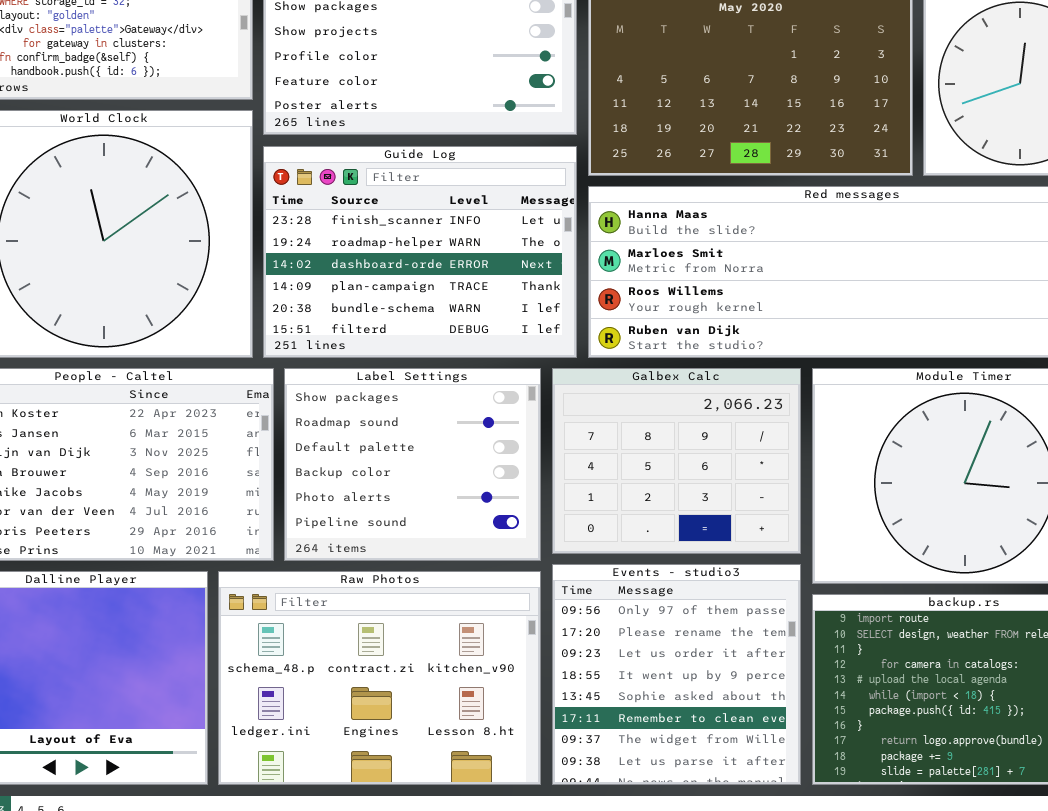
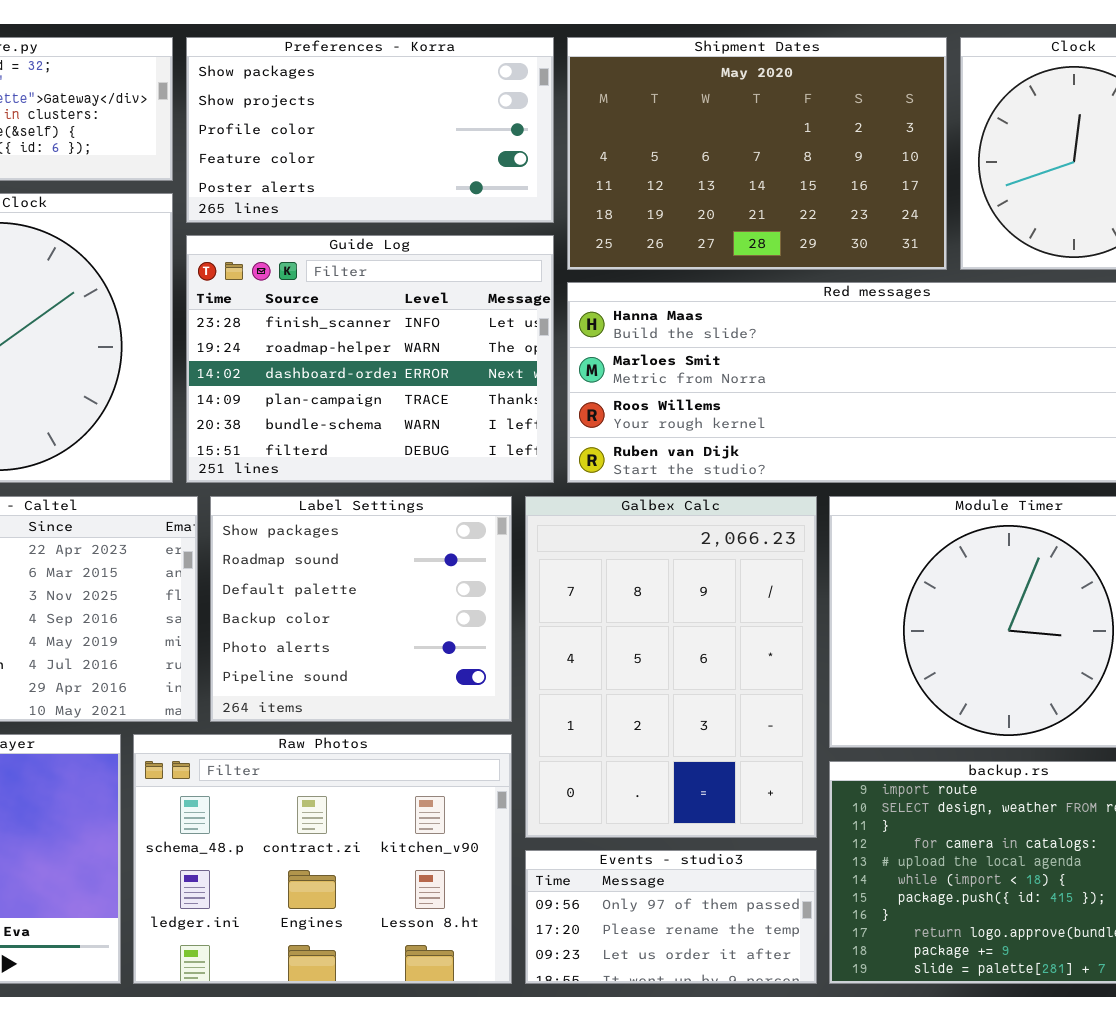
Galbex Calc: [552,368,801,554] -> [525,496,817,838], resized
Events - studio3: [552,564,801,785] -> [525,850,817,984], resized

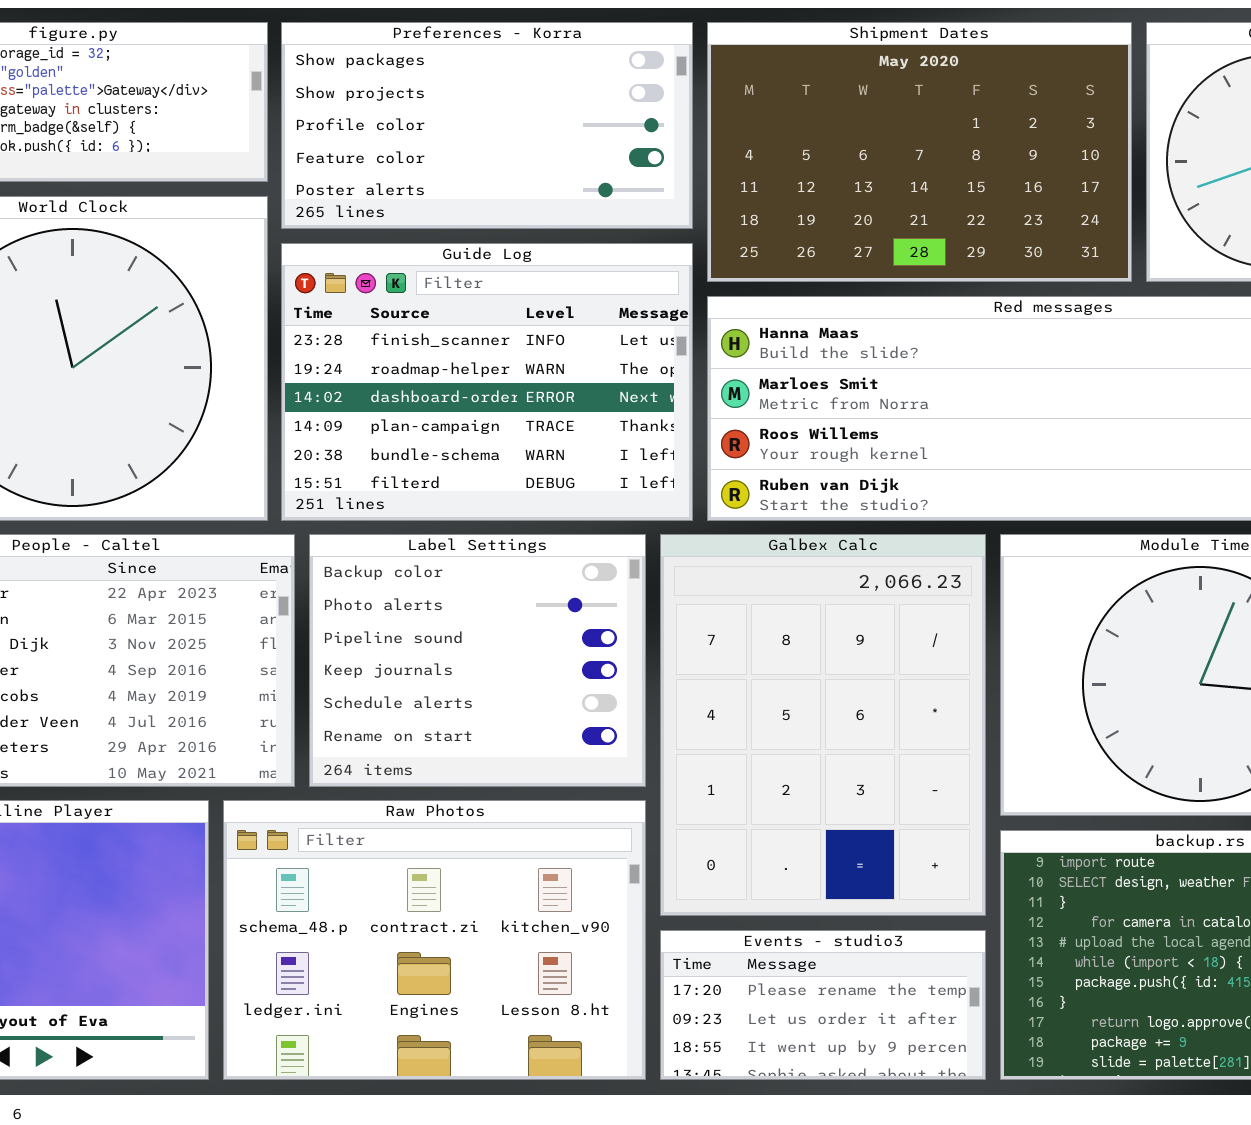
Label Settings: [210,496,512,722] -> [309,534,646,787], scrolled down 3 rows
Events - studio3: [525,850,817,984] -> [660,930,986,1080], scrolled down 1 row

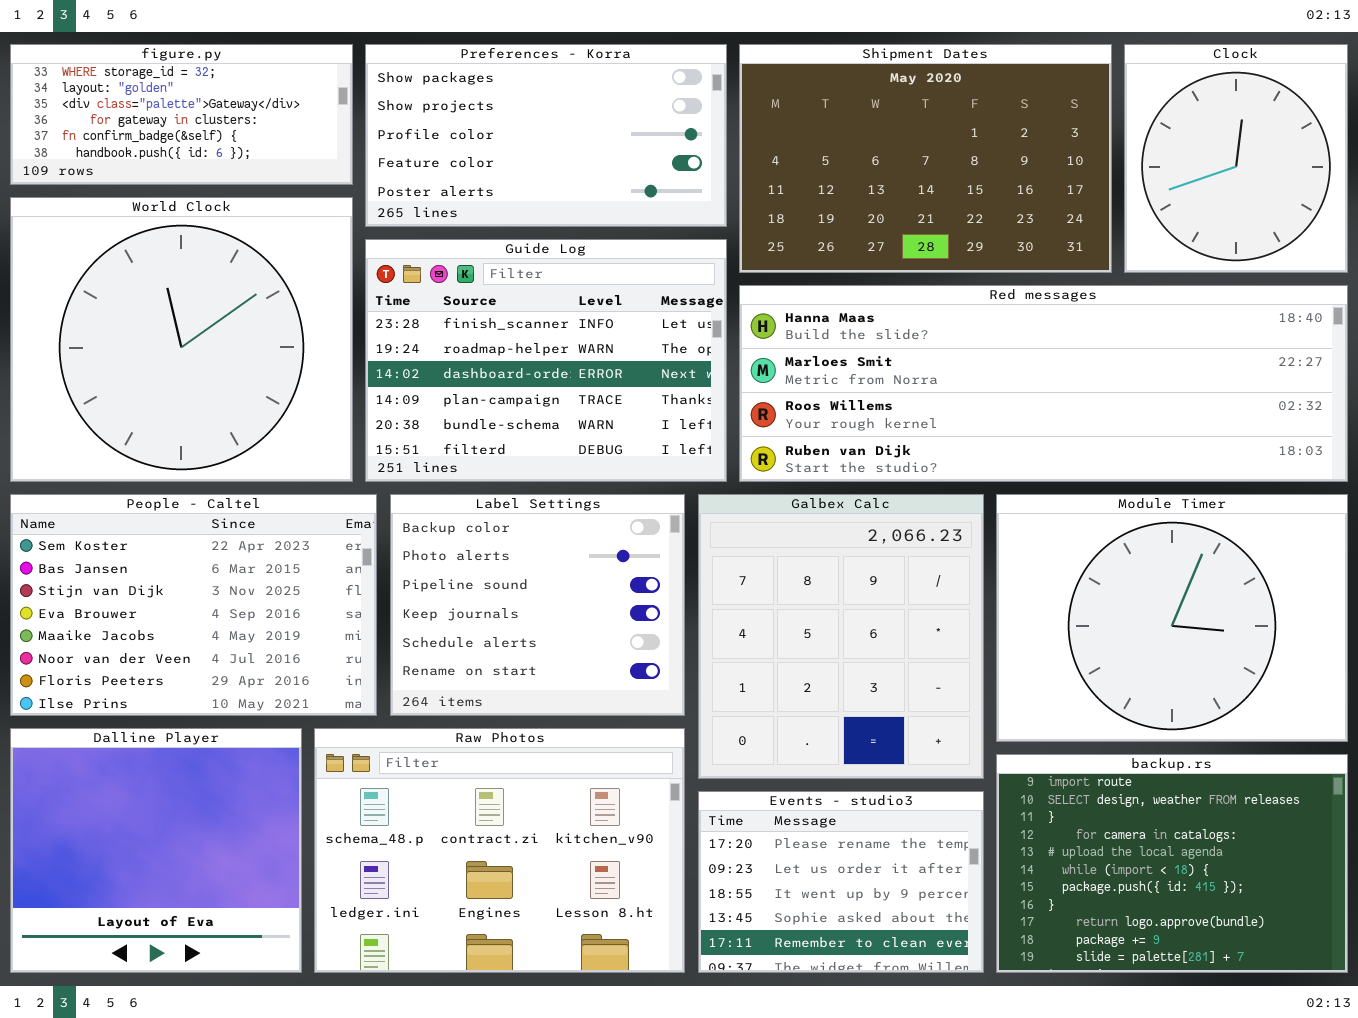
Galbex Calc: [660,534,986,916] -> [698,494,984,779], resized
Events - studio3: [660,930,986,1080] -> [698,791,984,973], resized

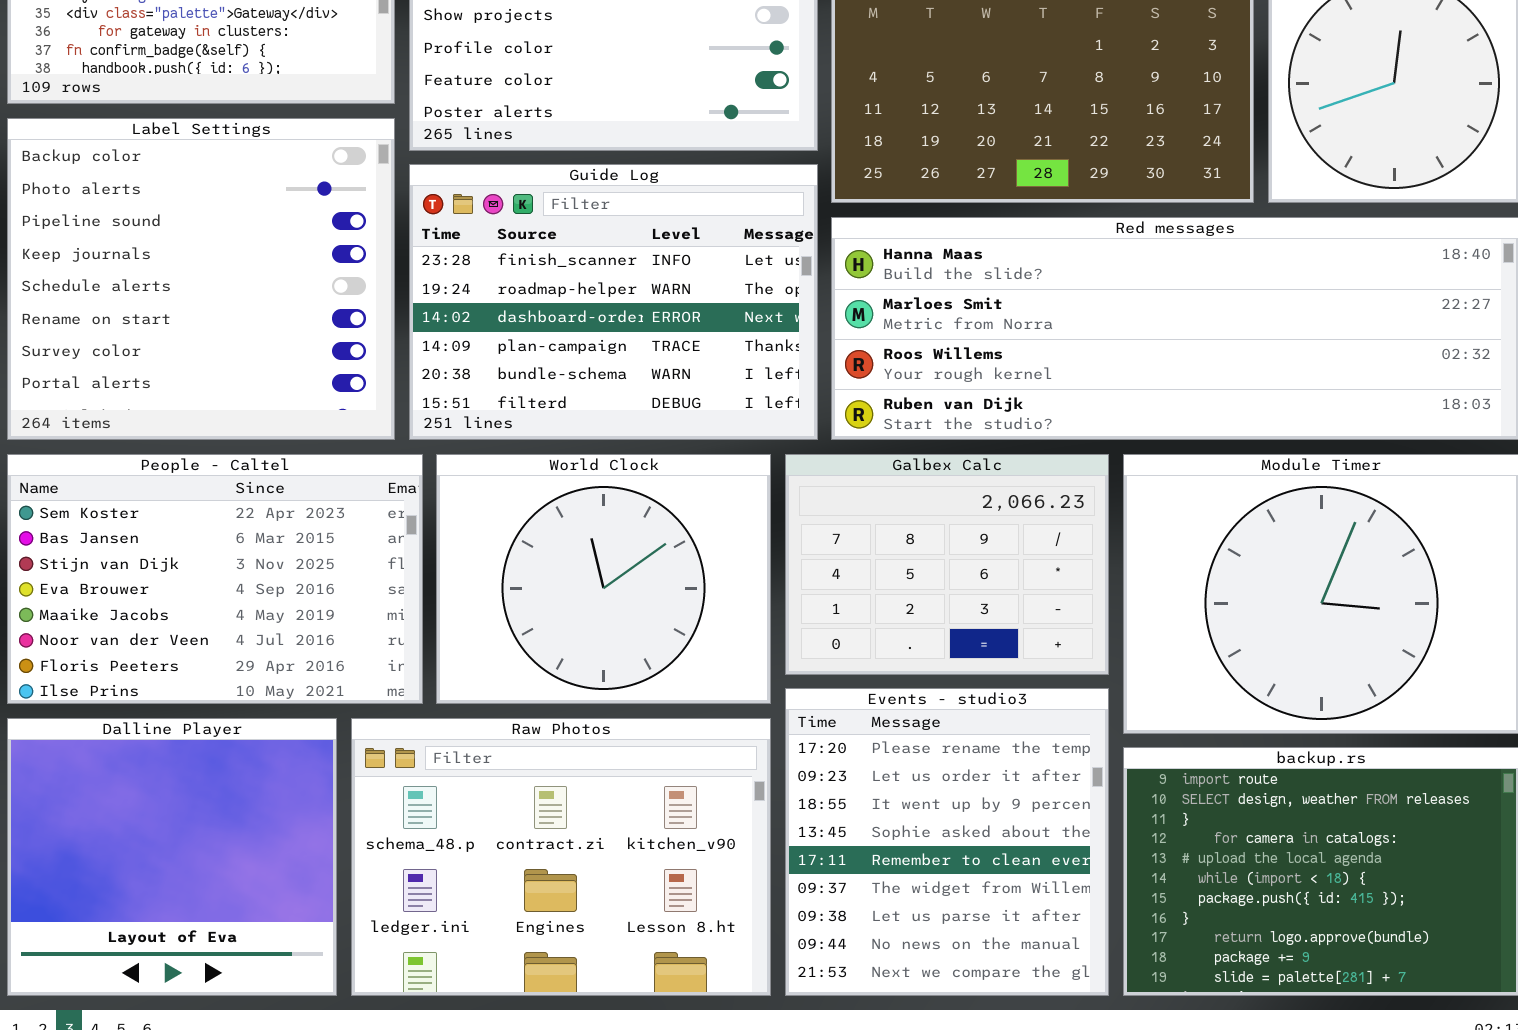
World Clock: [10,197,353,482] -> [436,454,771,704], moved, resized
Label Settings: [390,494,685,716] -> [7,118,395,440], moved, resized
Galbex Calc: [698,494,984,779] -> [785,454,1109,675], resized
Events - studio3: [698,791,984,973] -> [785,688,1109,996], resized

